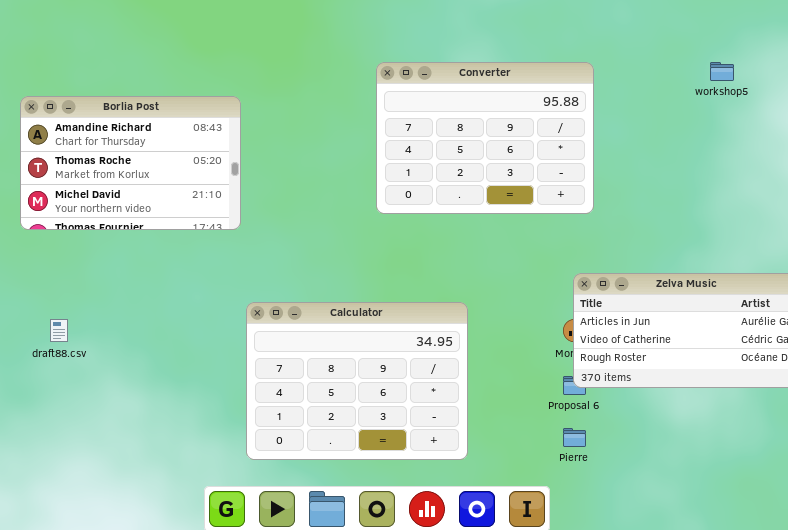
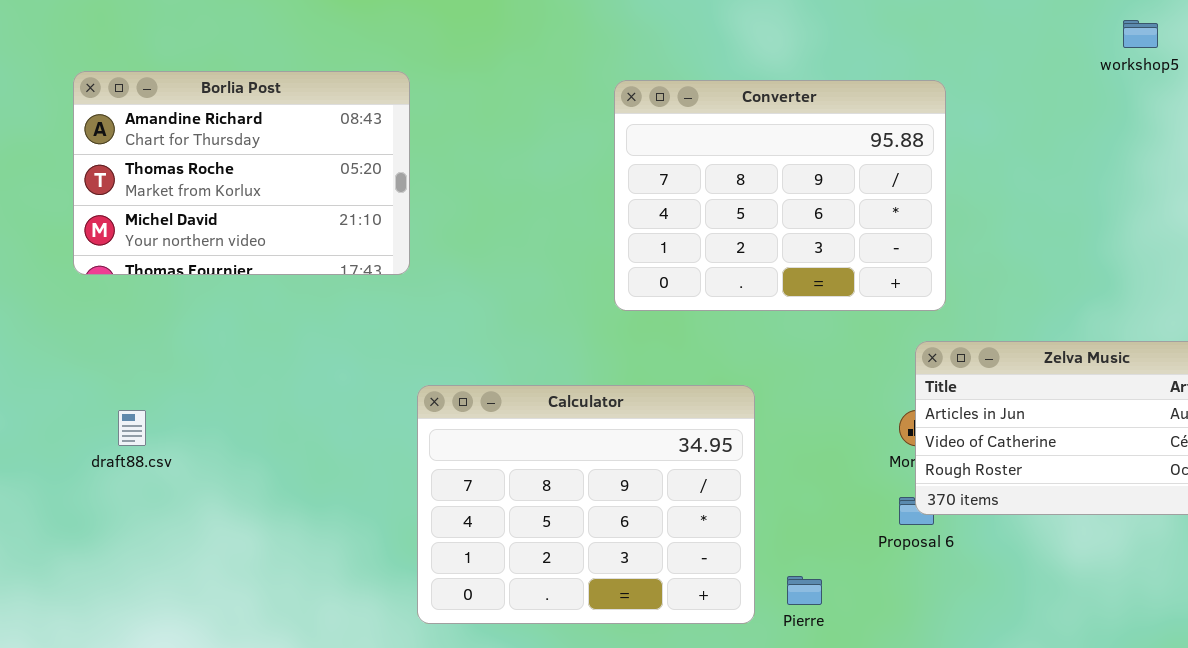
Converter: [376,62,594,214] -> [614,80,946,311], moved
Pierre: [563,428,586,447] -> [787,576,822,605], moved

